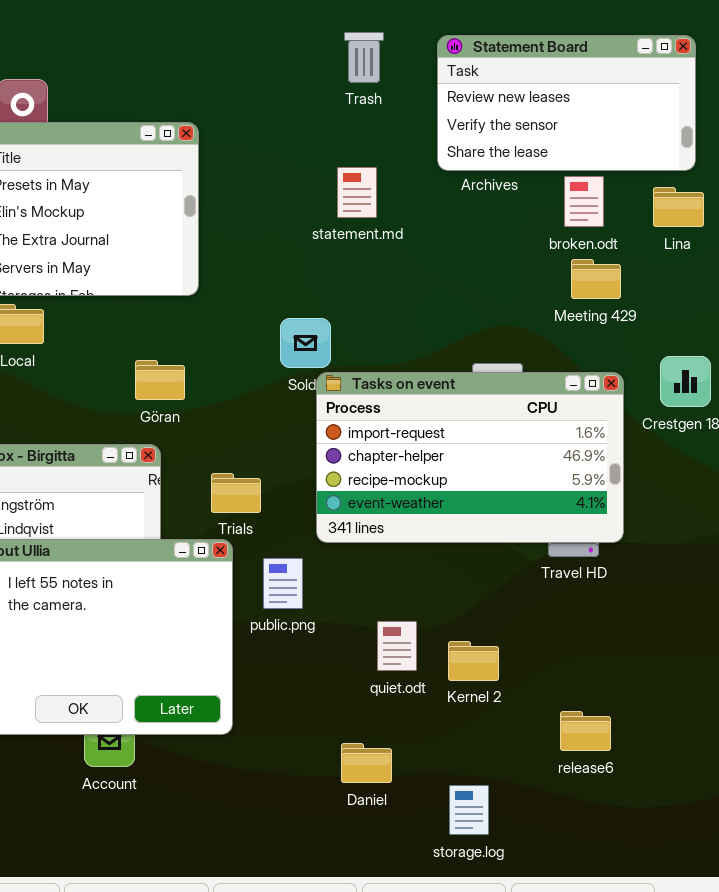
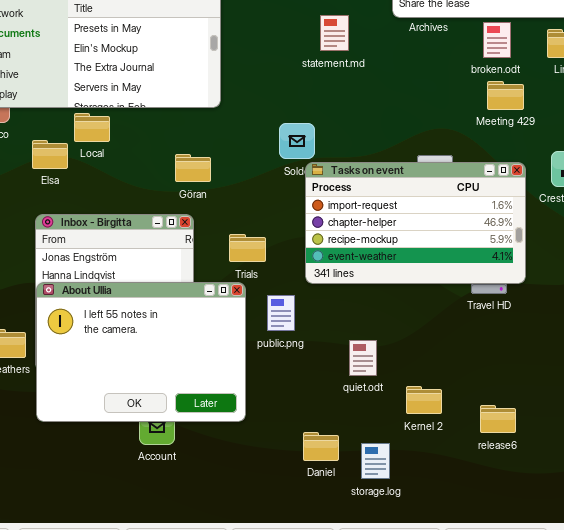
Kernel 2: [448,641,499,681] -> [406,386,442,414], moved
Daniel: [341,743,392,783] -> [303,432,339,461], moved
storage.log: [449,785,489,835] -> [361,443,390,479], moved

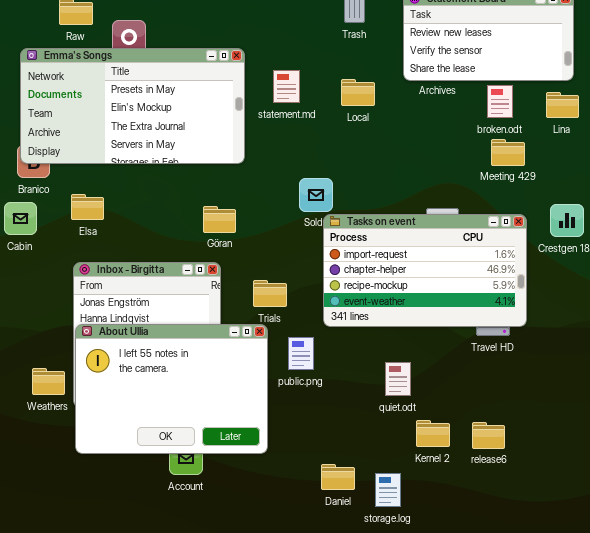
statement.md: [320,15,349,51] -> [273,70,300,103], moved
Local: [74,113,110,142] -> [341,79,375,106], moved
quiet.odt: [349,340,377,376] -> [385,362,411,396], moved
release6: [480,405,516,433] -> [472,422,505,449], moved

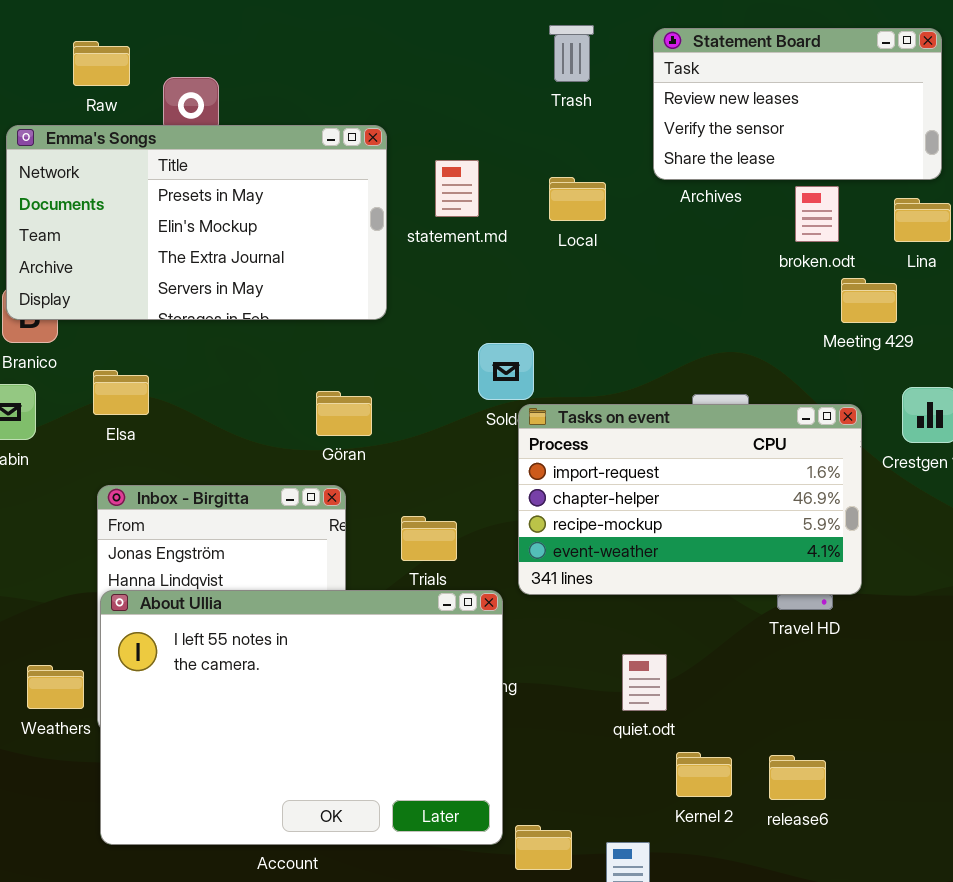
Meeting 429: [491,139,525,166] -> [841,278,897,323], moved
About Ullia: [75,324,268,454] -> [100,590,503,845], resized

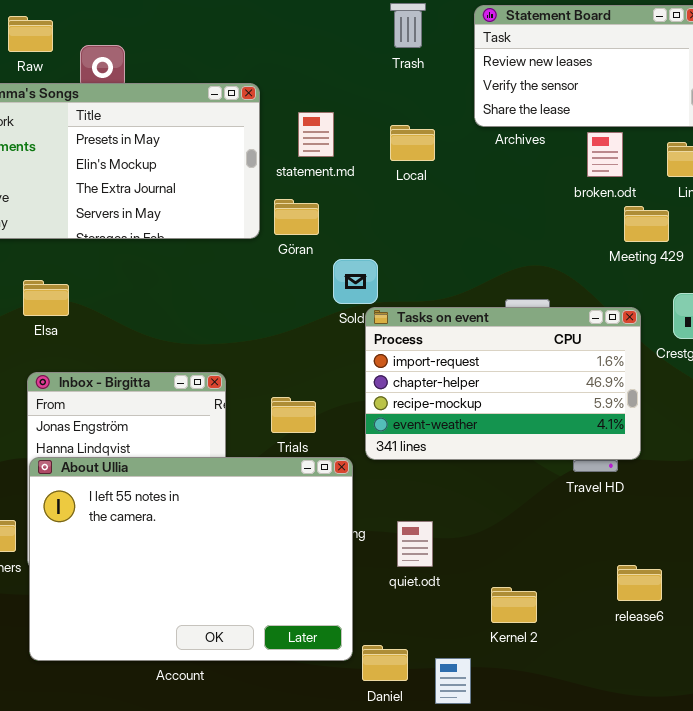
Göran: [316,391,372,436] -> [274,199,319,235], moved
quiet.odt: [622,654,667,711] -> [397,521,433,567], moved
release6: [769,755,826,800] -> [617,565,662,601], moved

